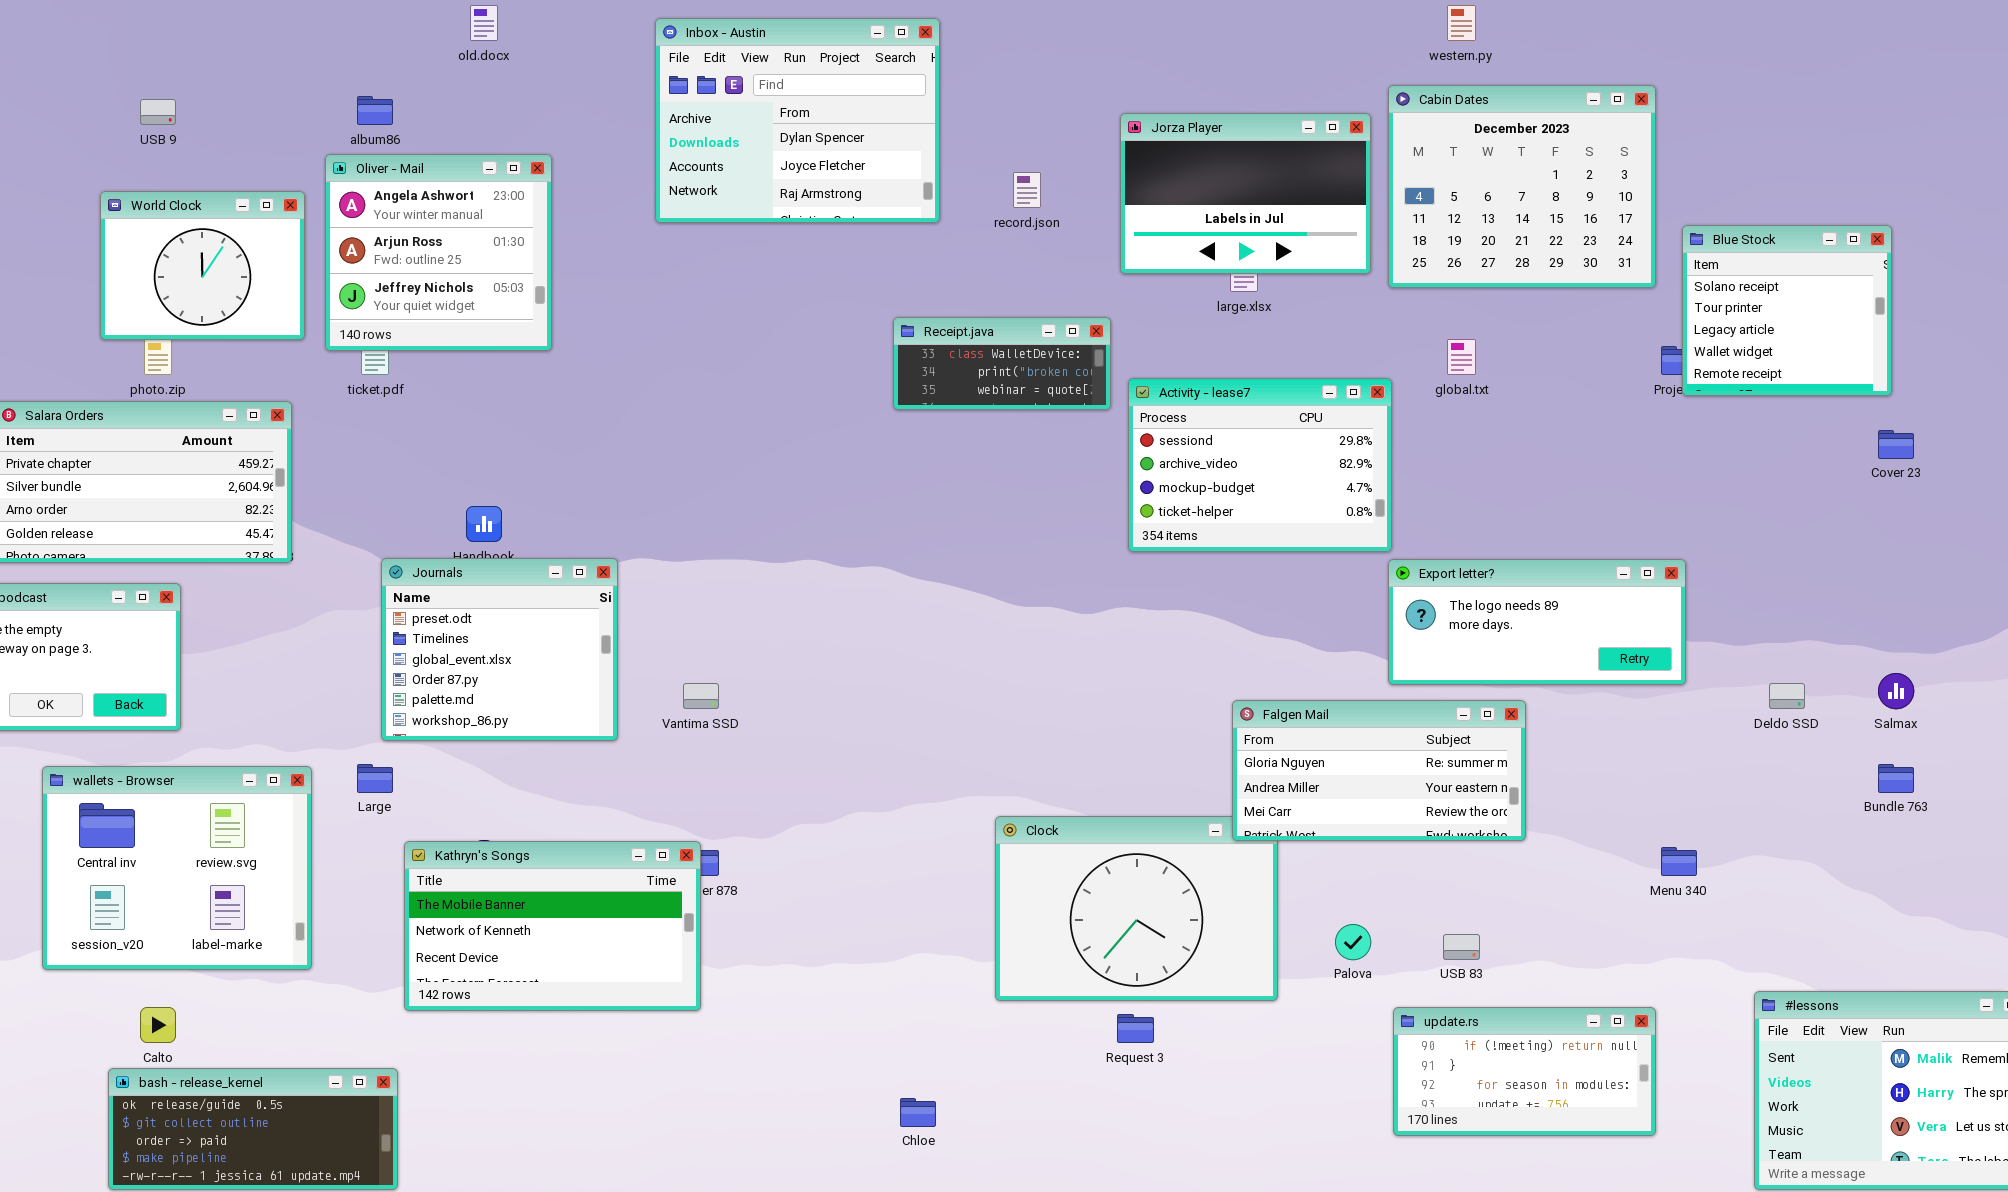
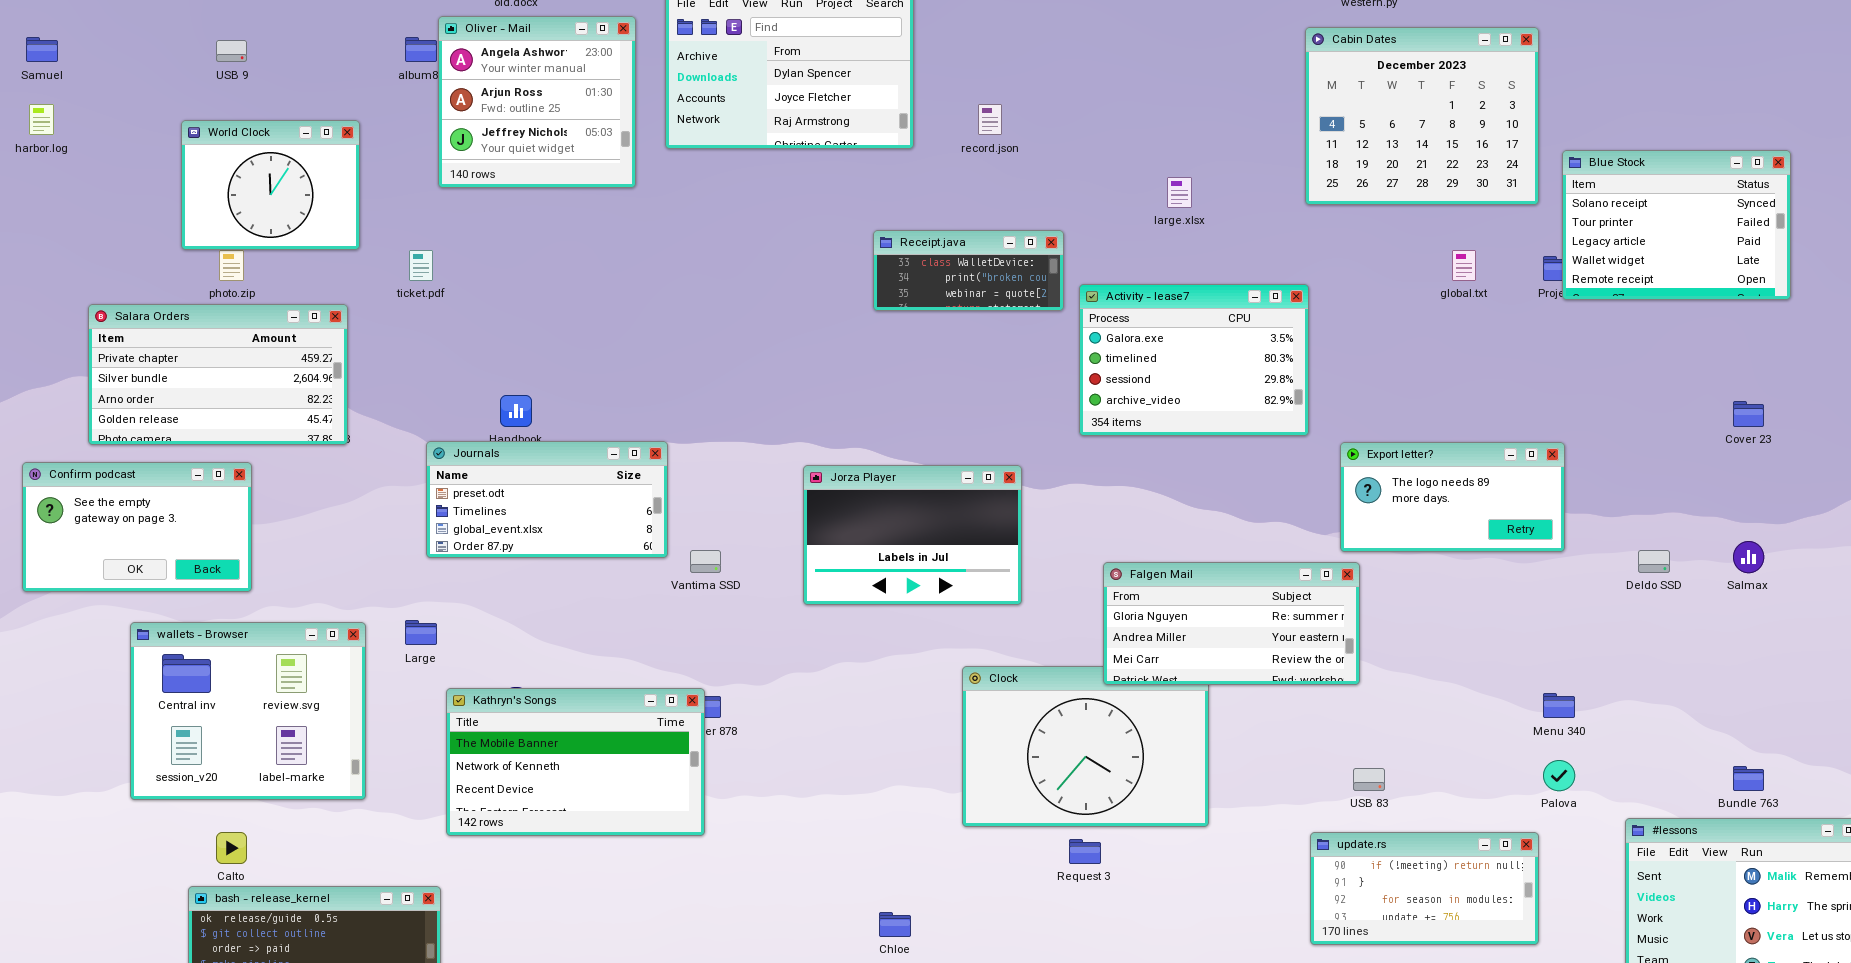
Jorza Player: [1120,113,1371,274] -> [803,465,1022,605], moved
Oliver - Mail: [325,154,552,351] -> [438,16,636,188], moved
Blue Stock: [1682,225,1892,396] -> [1562,150,1791,300], resized
global.txt: [1447,339,1476,375] -> [1452,250,1476,281], moved
Activity - lease7: [1128,378,1392,552] -> [1079,284,1309,436], scrolled up 2 rows
Cover 23: [1878,430,1914,459] -> [1733,401,1764,427], moved
Journals: [381,558,618,741] -> [426,441,668,558], resized
Export letter?: [1388,559,1686,685] -> [1340,442,1565,552], resized
Falgen Mail: [1232,700,1526,841] -> [1103,562,1360,685], moved
Bundle 763: [1878,764,1914,793] -> [1733,766,1764,791], moved
Palova: [1335,924,1371,960] -> [1543,760,1575,791], moved

